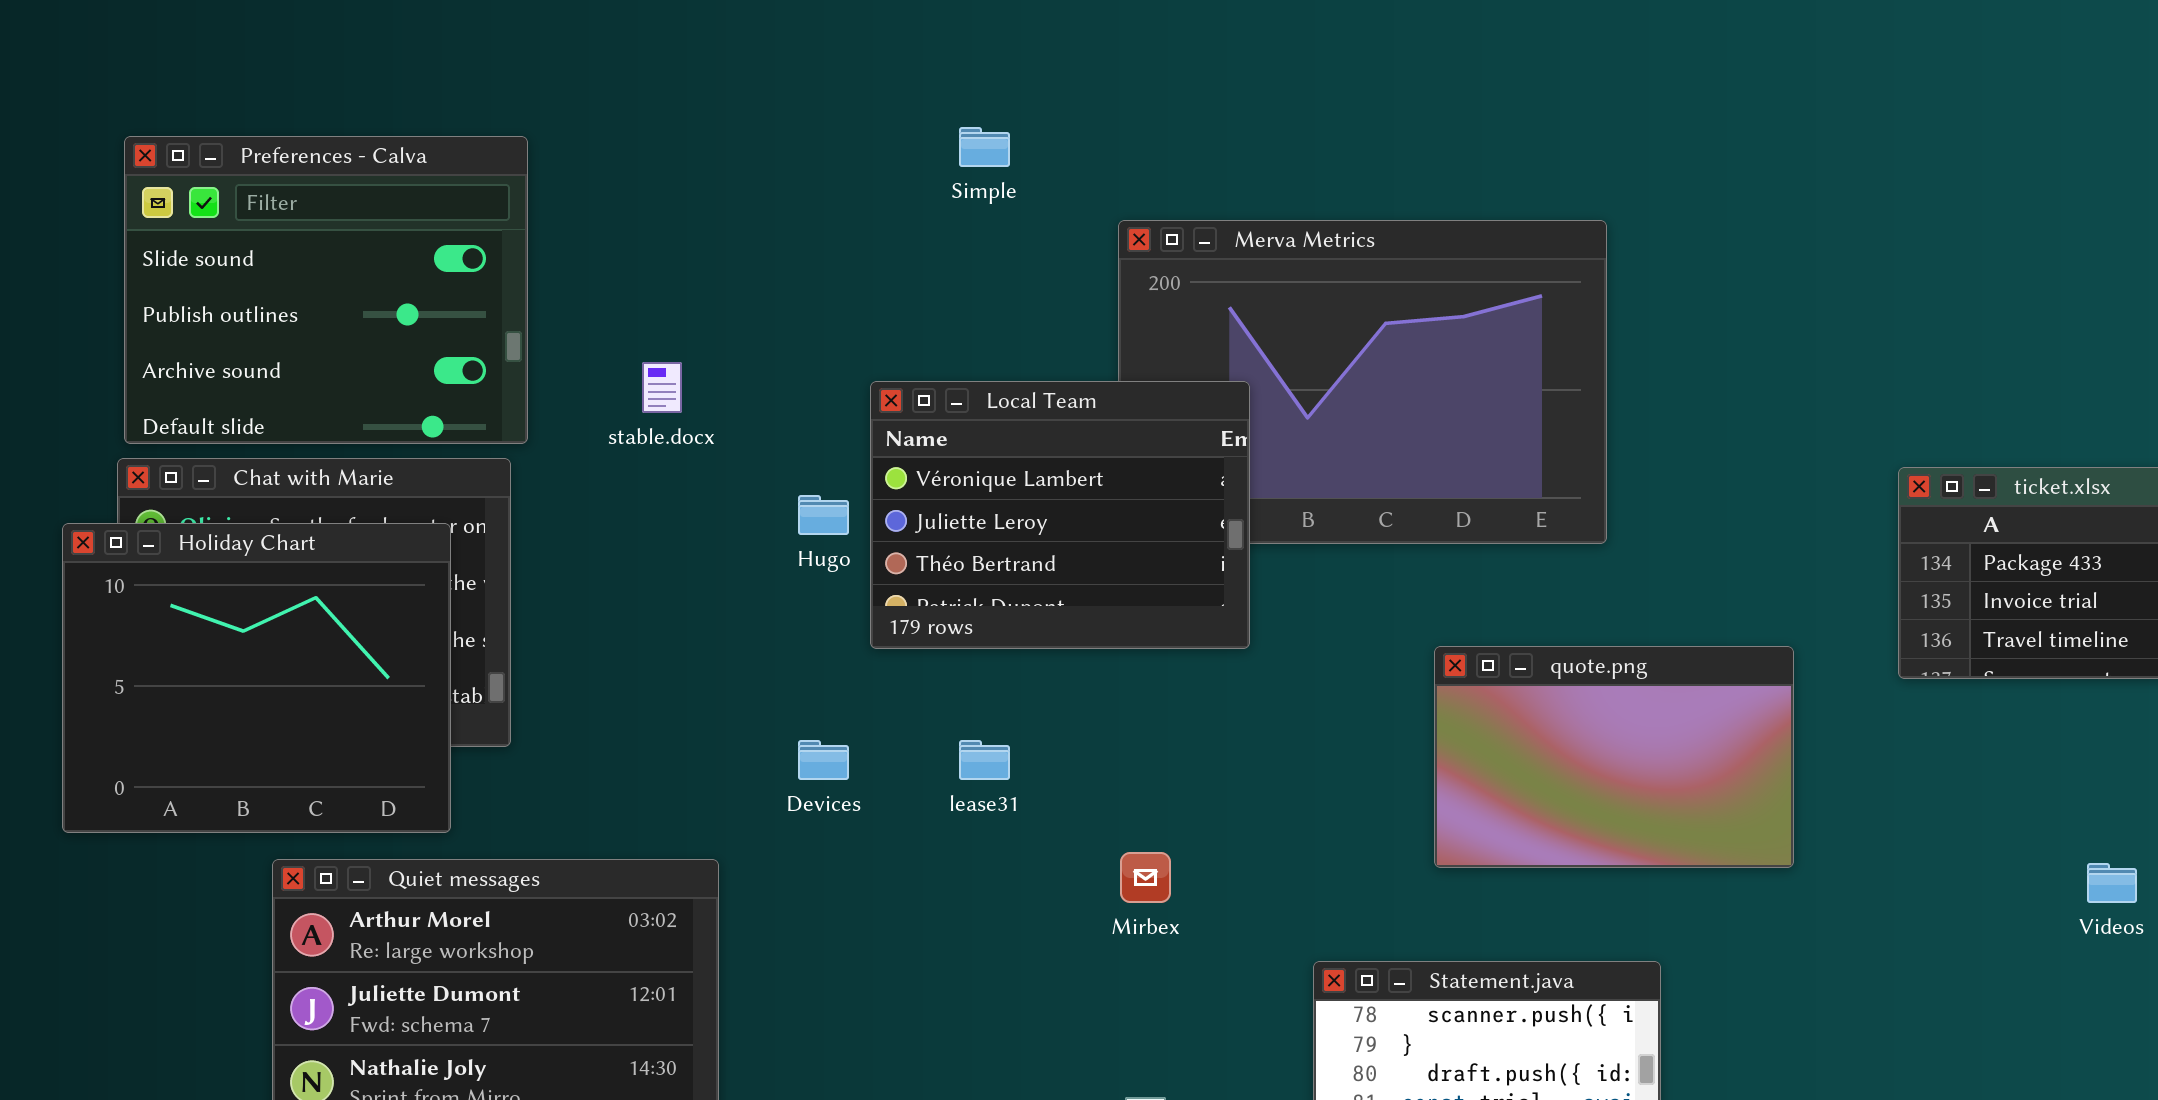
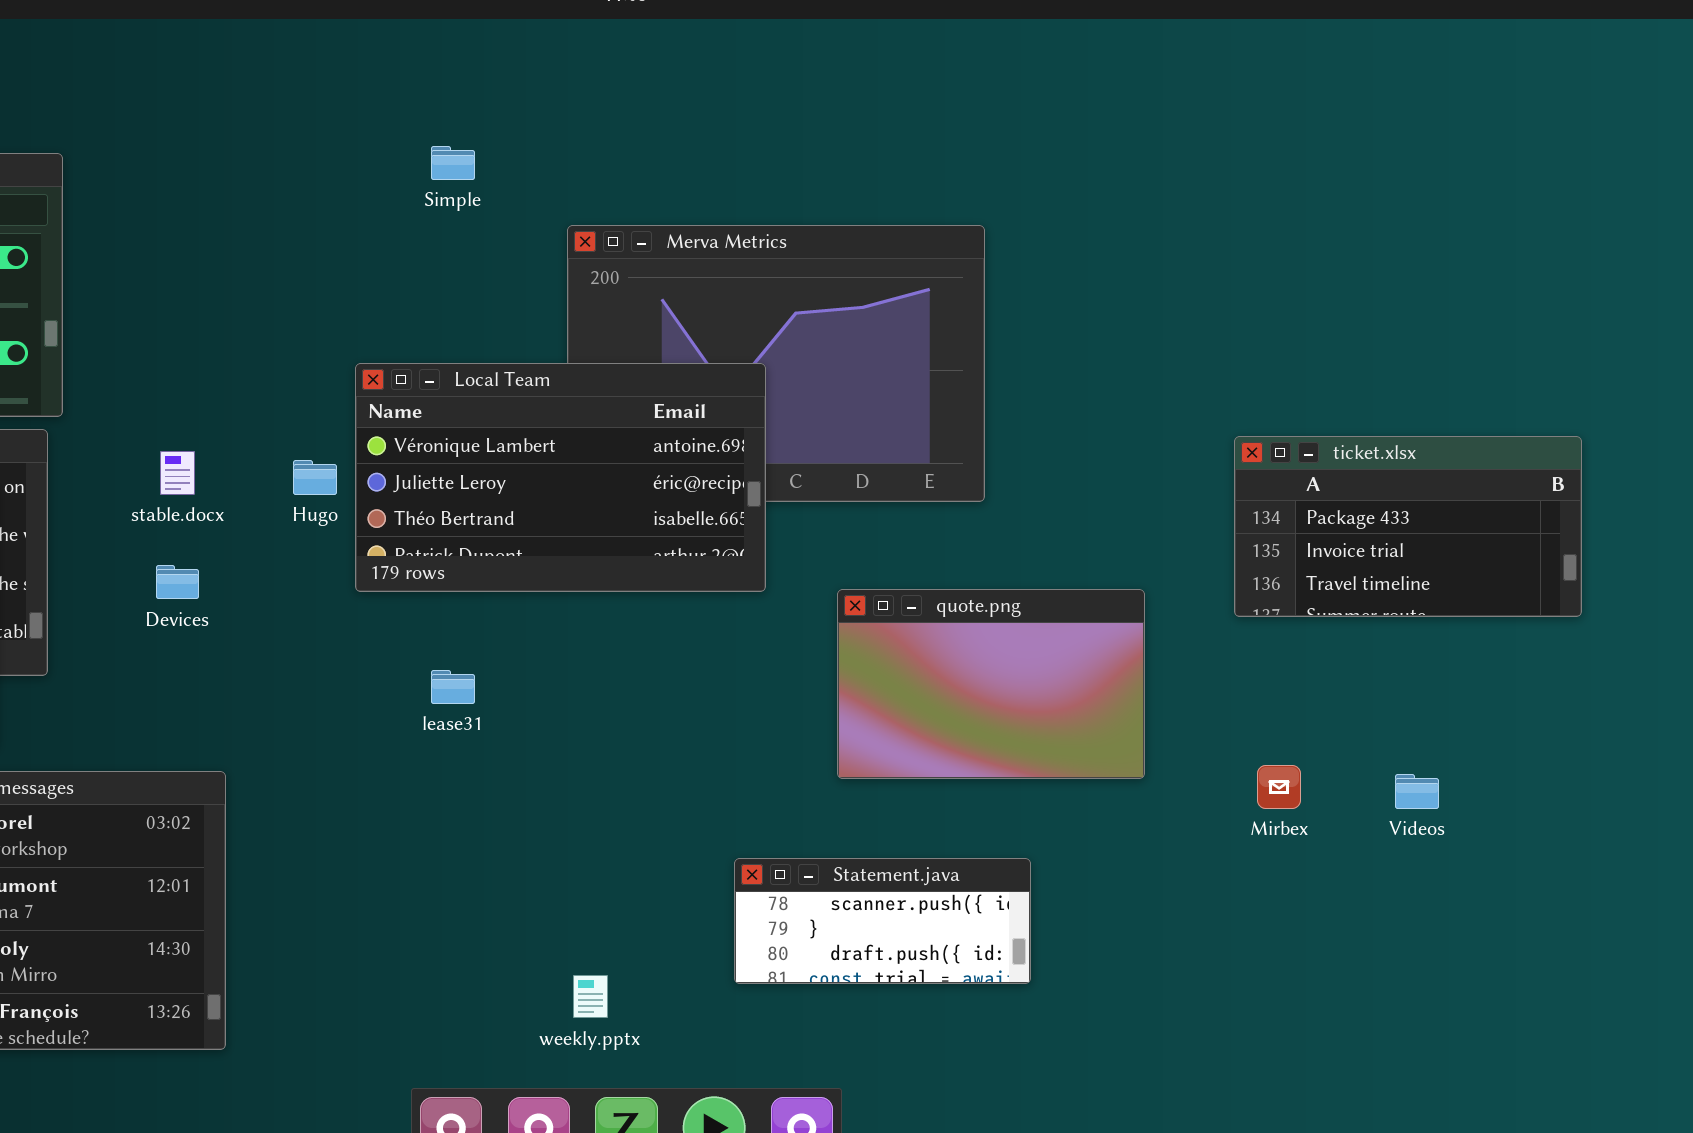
stable.docx: [642,362,682,413] -> [160,451,195,495], moved
Local Team: [870,381,1250,649] -> [355,363,766,592], resized
Devices: [798,740,849,780] -> [156,565,199,599], moved
Mirbex: [1120,852,1171,903] -> [1257,765,1301,809], moved

